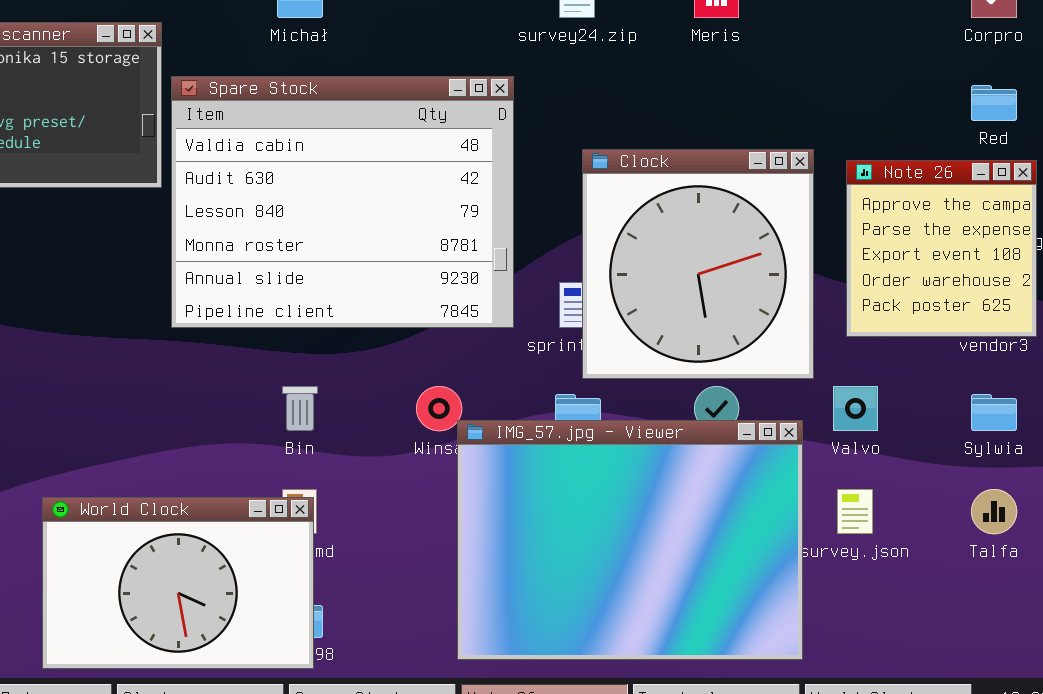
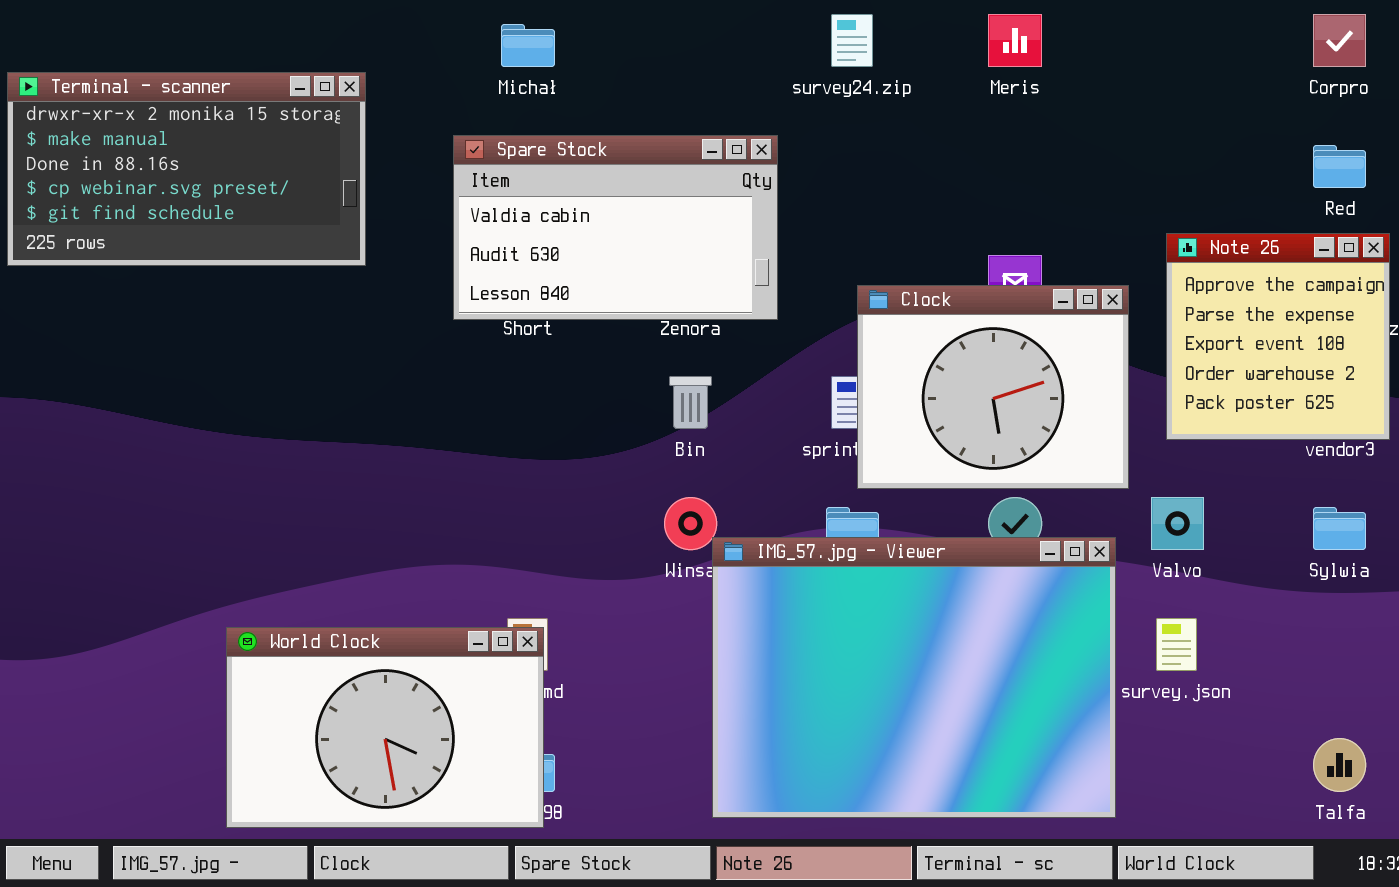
Spare Stock: [171,76,514,328] -> [453,135,778,320], resized
Clock: [582,149,814,379] -> [857,285,1129,489], resized
Bin: [282,386,318,431] -> [669,376,712,429], moved
Talfa: [971,489,1017,534] -> [1313,738,1366,792], moved

